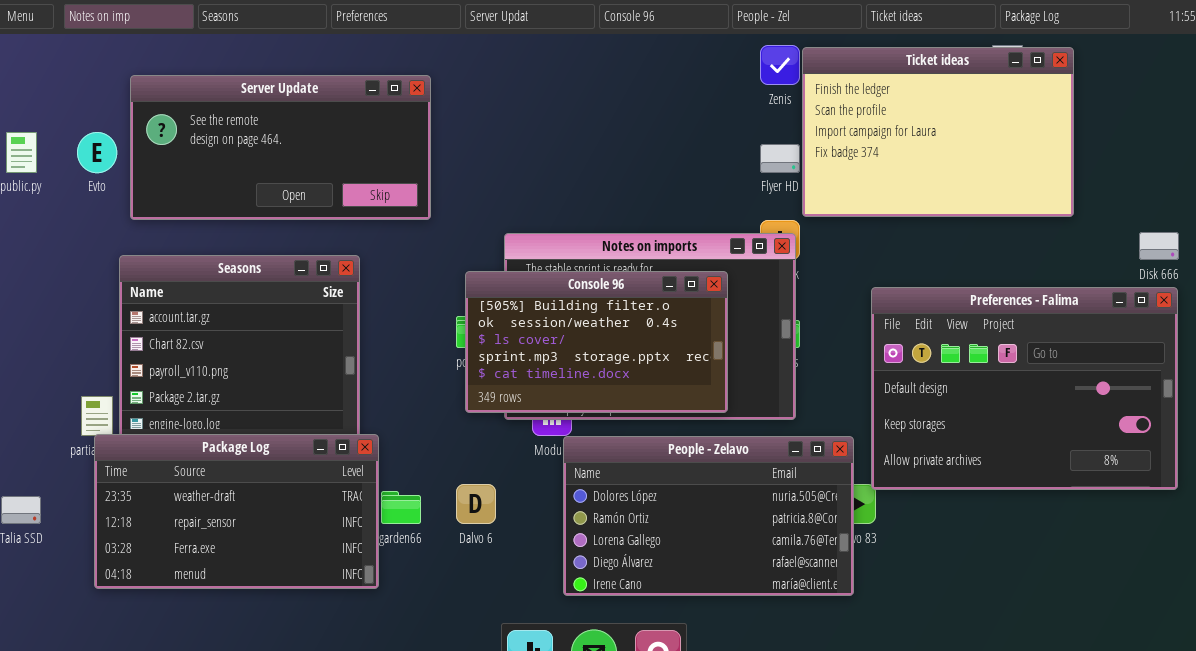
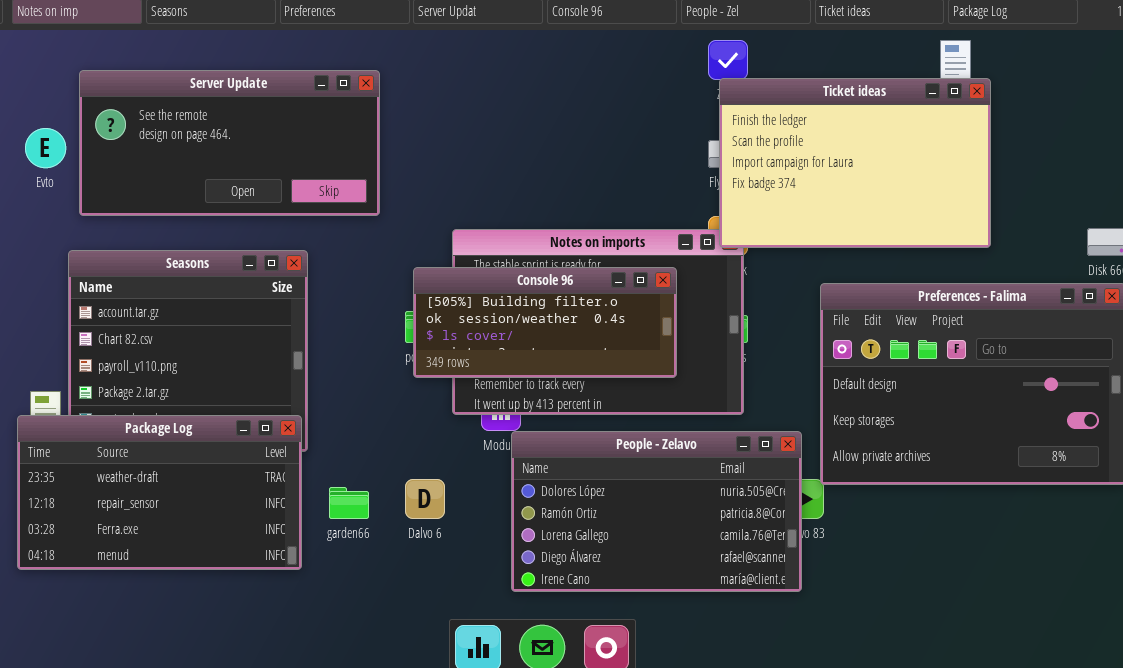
Ticket ideas: [802,47,1074,217] -> [719,78,991,248], moved
Console 96: [465,271,728,413] -> [413,267,677,378], resized
Package Log: [94,434,379,589] -> [17,415,302,570], moved

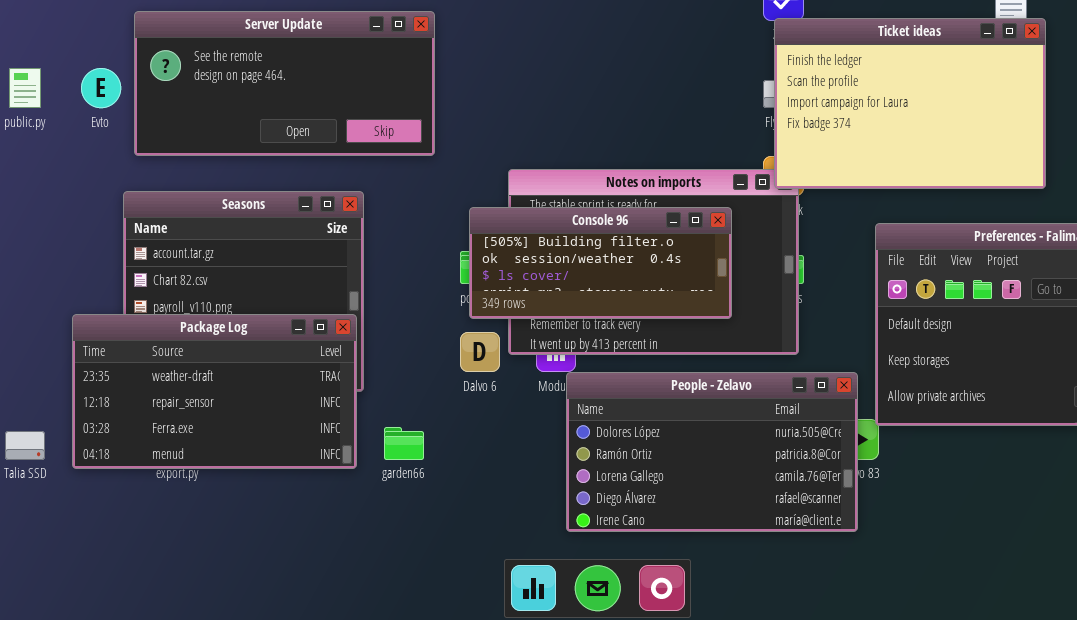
Package Log: [17,415,302,570] -> [72,314,357,469], moved
Dalvo 6: [405,479,445,519] -> [460,332,500,372], moved

